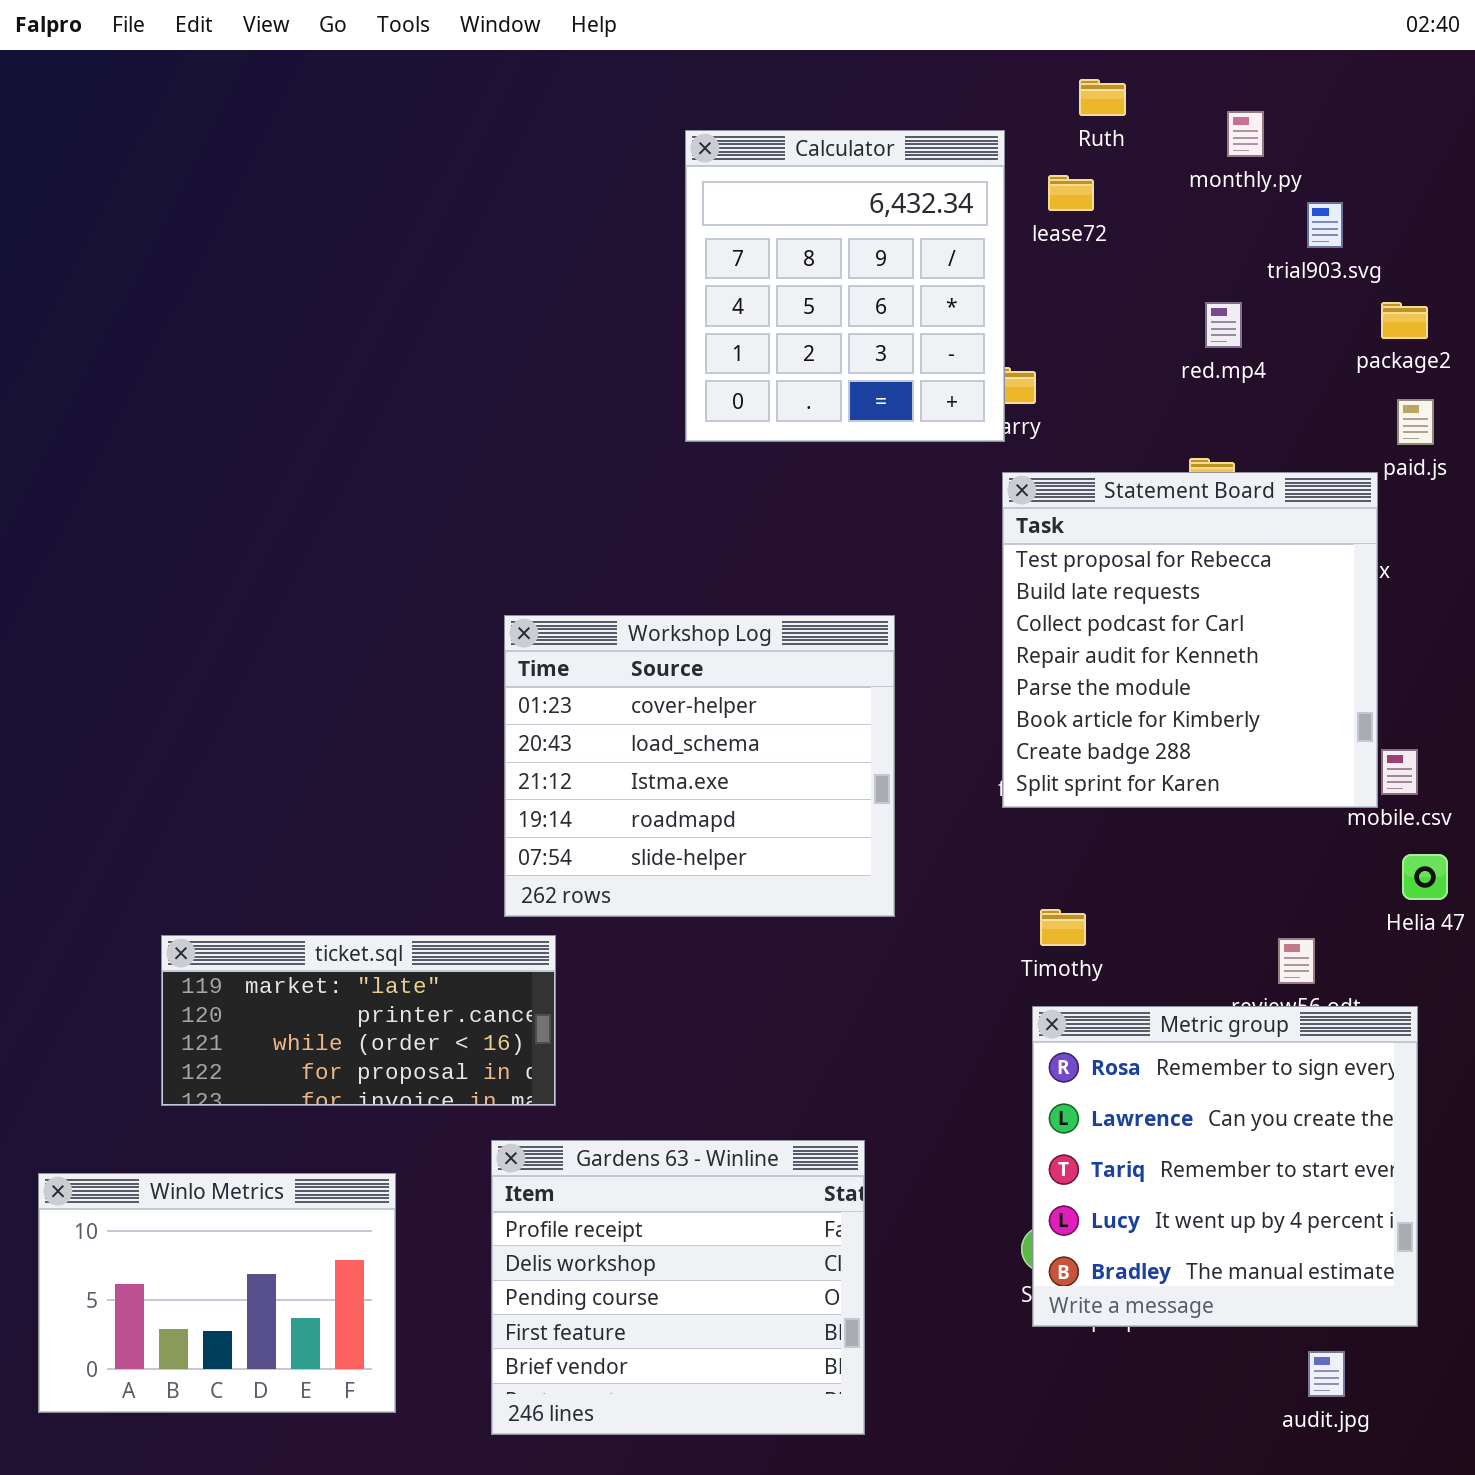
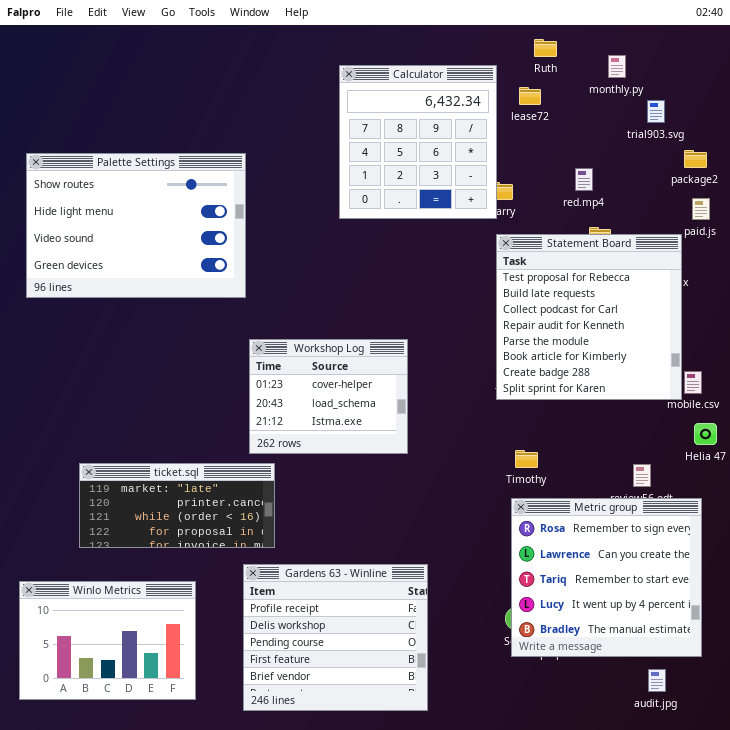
red.mp4: [1205,302,1242,348] -> [575,168,593,191], moved
Palette Settings: none -> [26,153,246,298], opened
Workshop Log: [504,615,895,917] -> [249,339,408,454], resized

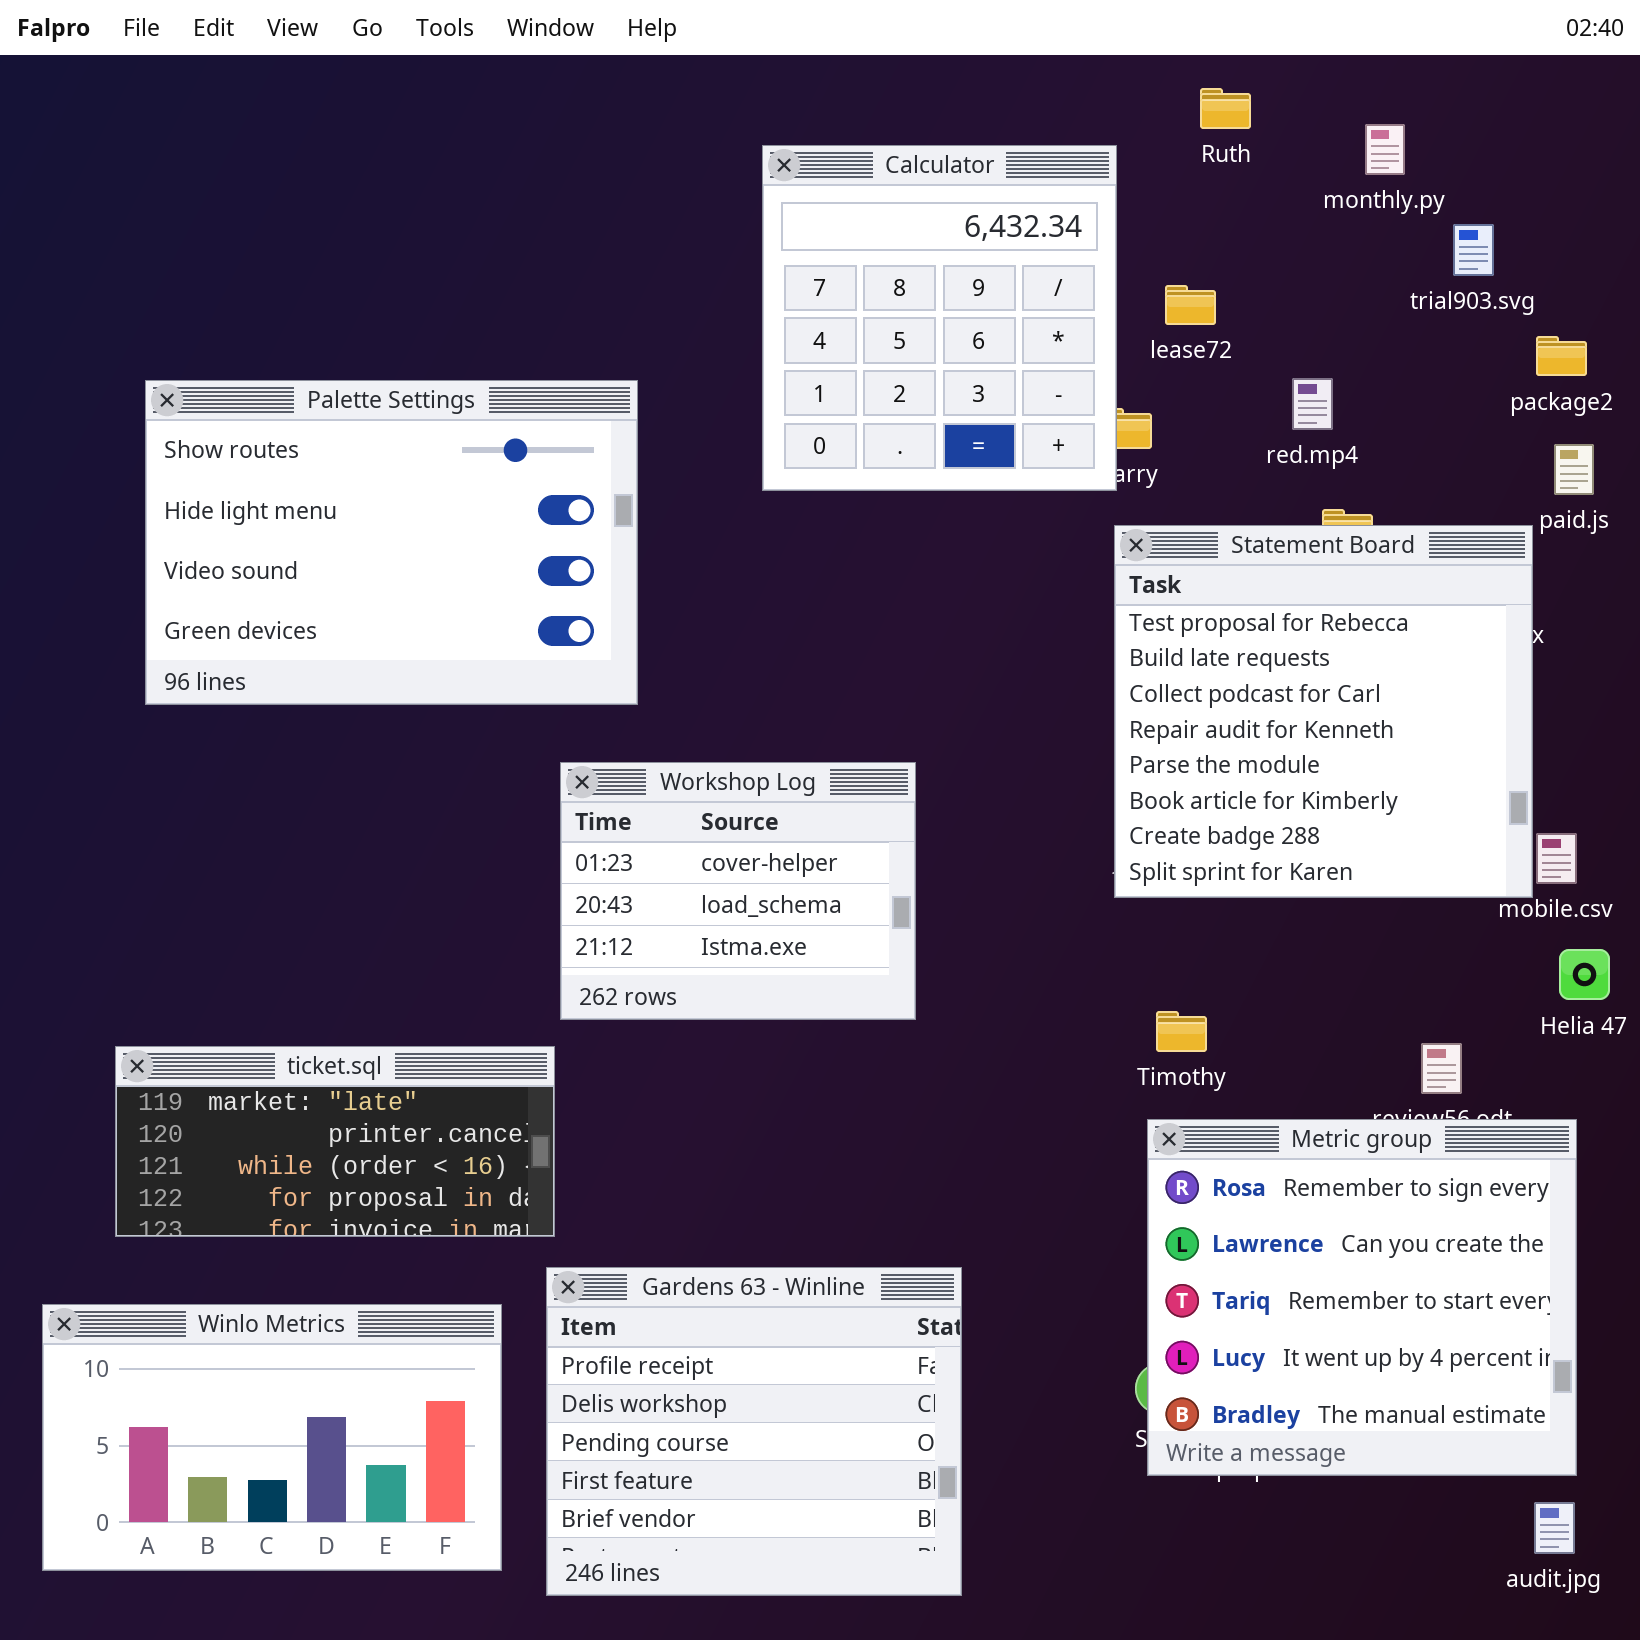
lease72: [519,87,541,105] -> [1165,285,1216,325], moved
Palette Settings: [26,153,246,298] -> [145,380,638,705], moved
ticket.sql: [79,463,275,548] -> [115,1046,555,1237], moved
Winlo Metrics: [19,581,196,700] -> [42,1304,502,1571], resized
audit.jpg: [648,669,666,692] -> [1534,1502,1575,1554], moved

